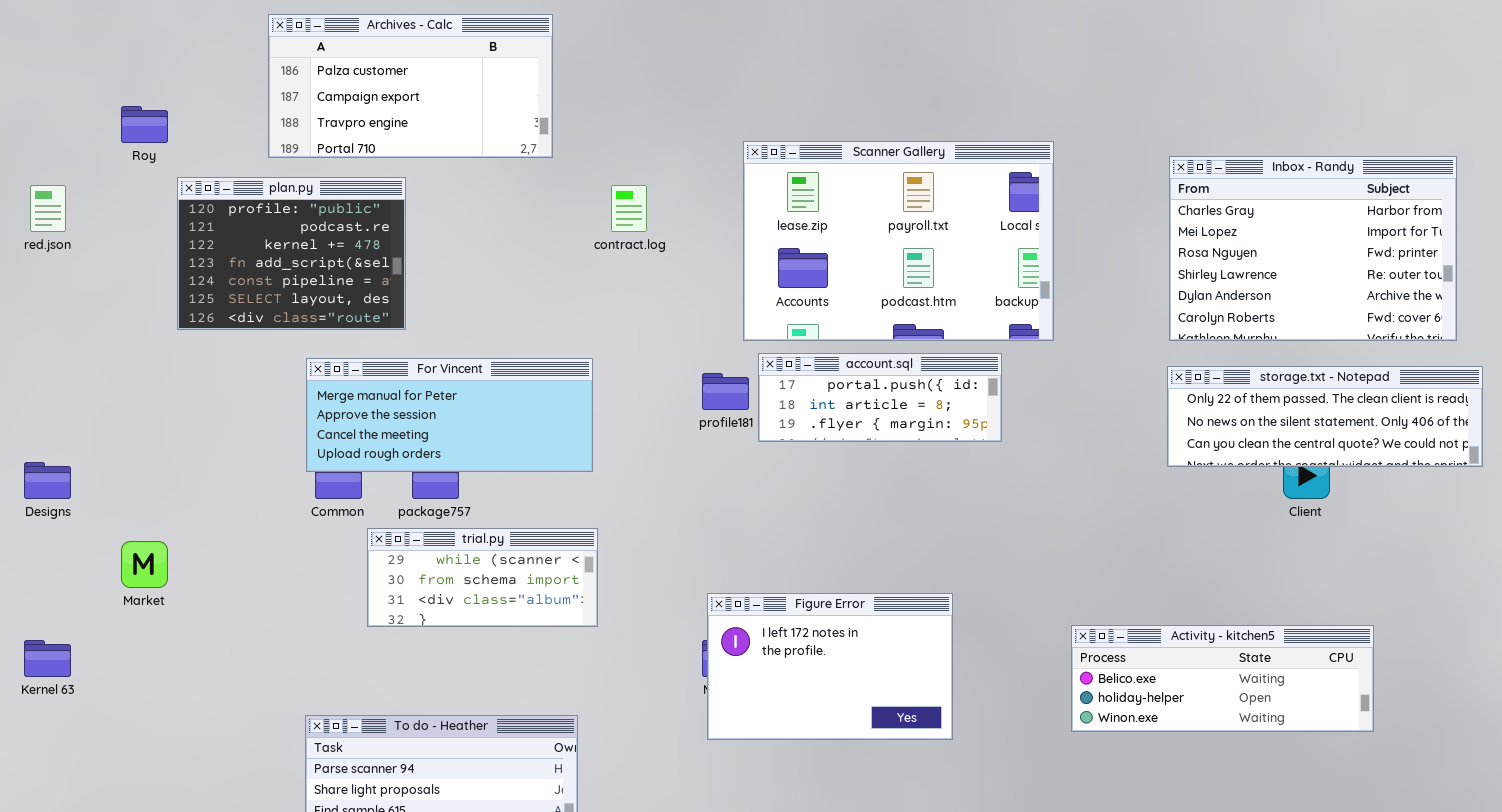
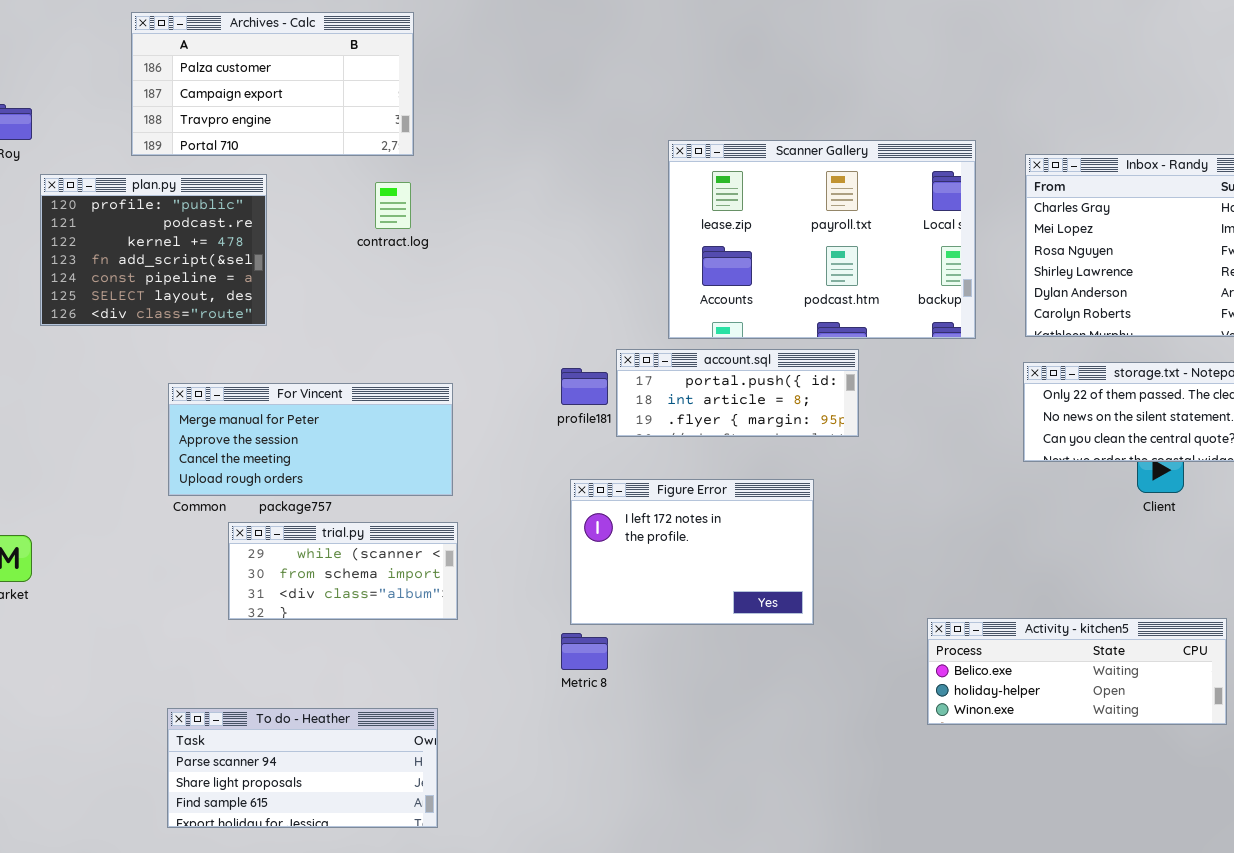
Scanner Gallery: [743,141,1054,341] -> [668,140,976,339], moved
contract.log: [611,185,647,232] -> [375,182,411,229], moved
For Vincent: [306,358,593,472] -> [168,383,453,496], moved
Figure Error: [707,593,953,740] -> [570,479,814,625], moved

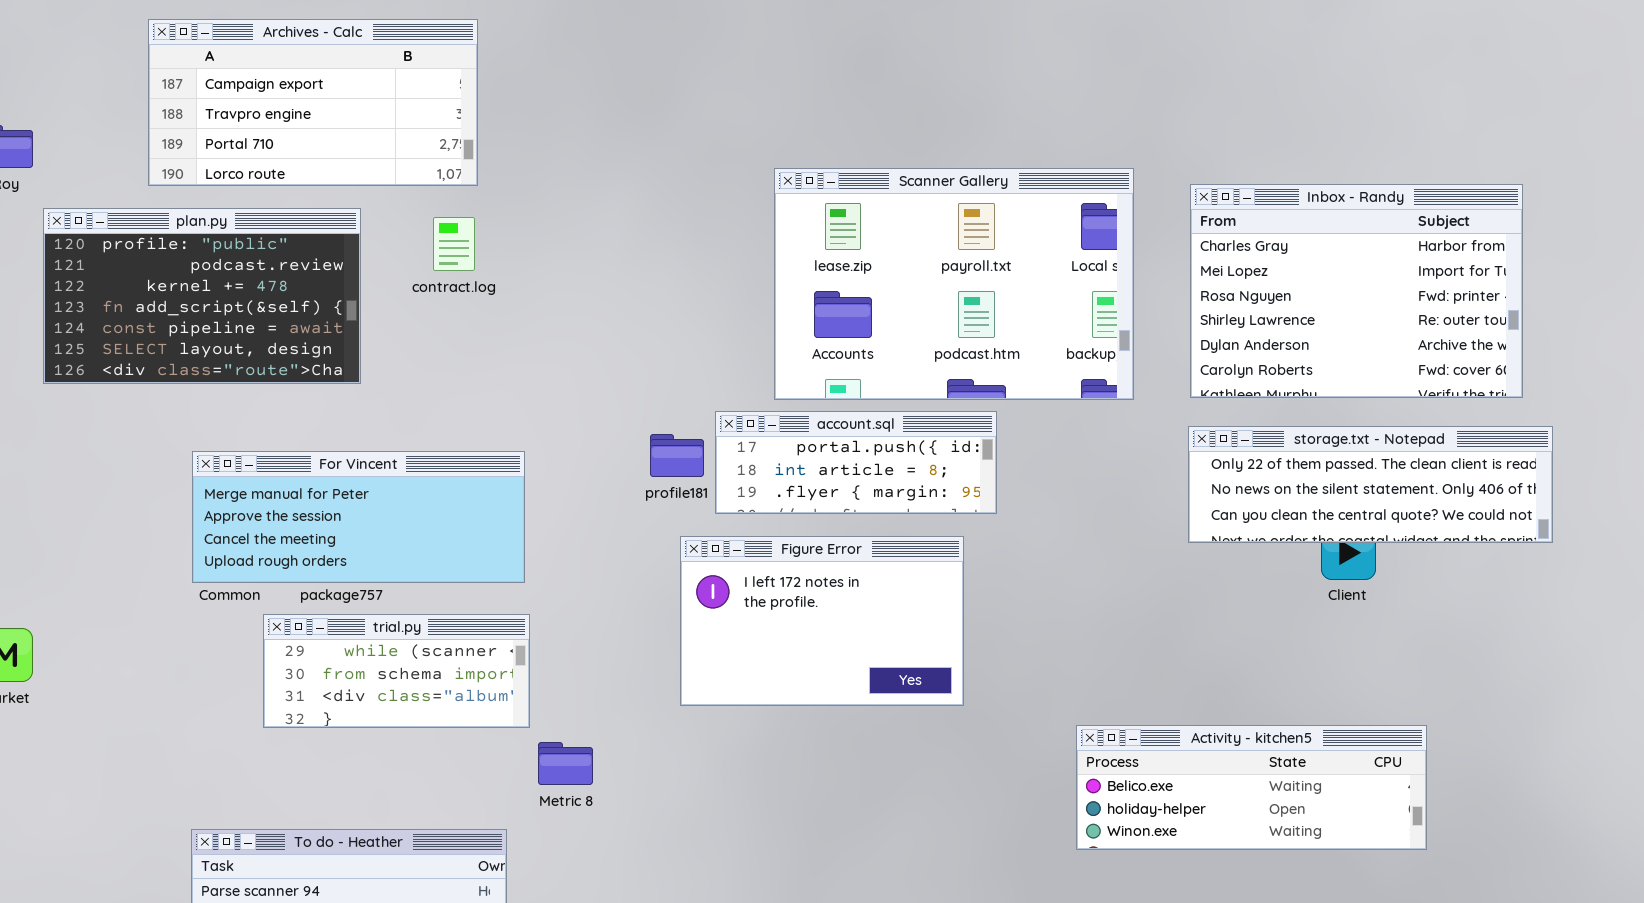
Archives - Calc: [131,12,414,156] -> [148,19,478,186], scrolled down 1 row
plan.py: [40,174,267,326] -> [43,208,361,384], resized
Figure Error: [570,479,814,625] -> [680,536,964,706], moved
Metric 8: [561,633,608,670] -> [538,742,593,785], moved

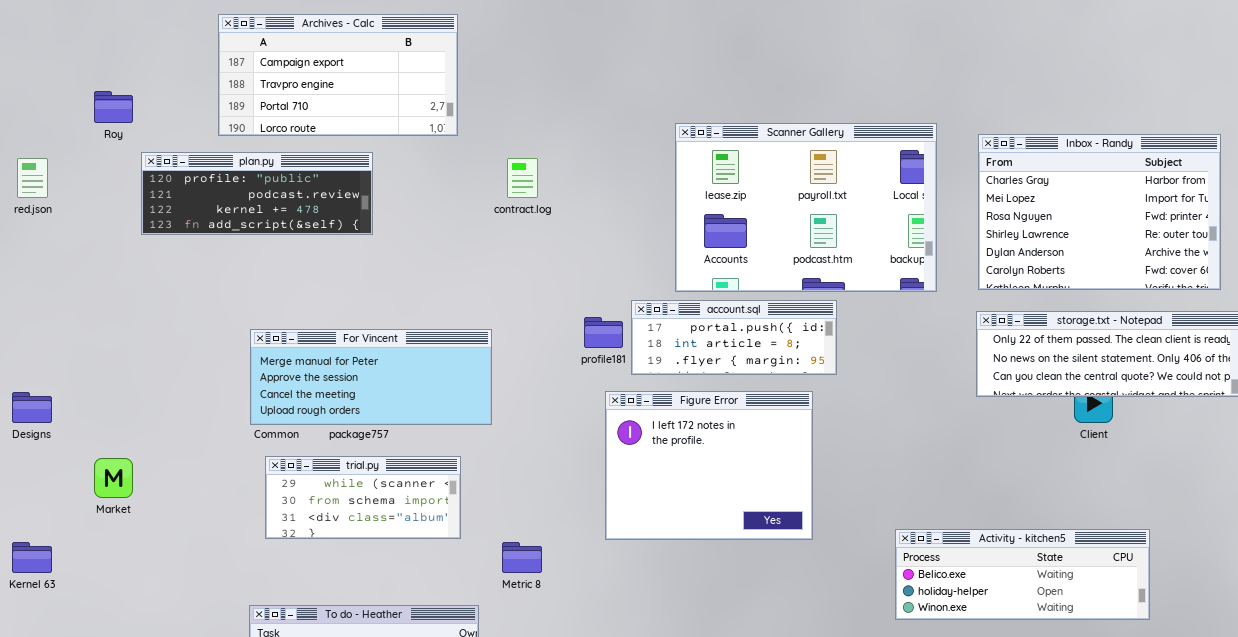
plan.py: [43,208,361,384] -> [141,152,373,235], resized
contract.log: [433,217,475,271] -> [507,158,538,198], moved
Figure Error: [680,536,964,706] -> [605,391,813,540], resized
trial.py: [263,614,530,728] -> [265,456,461,539], moved

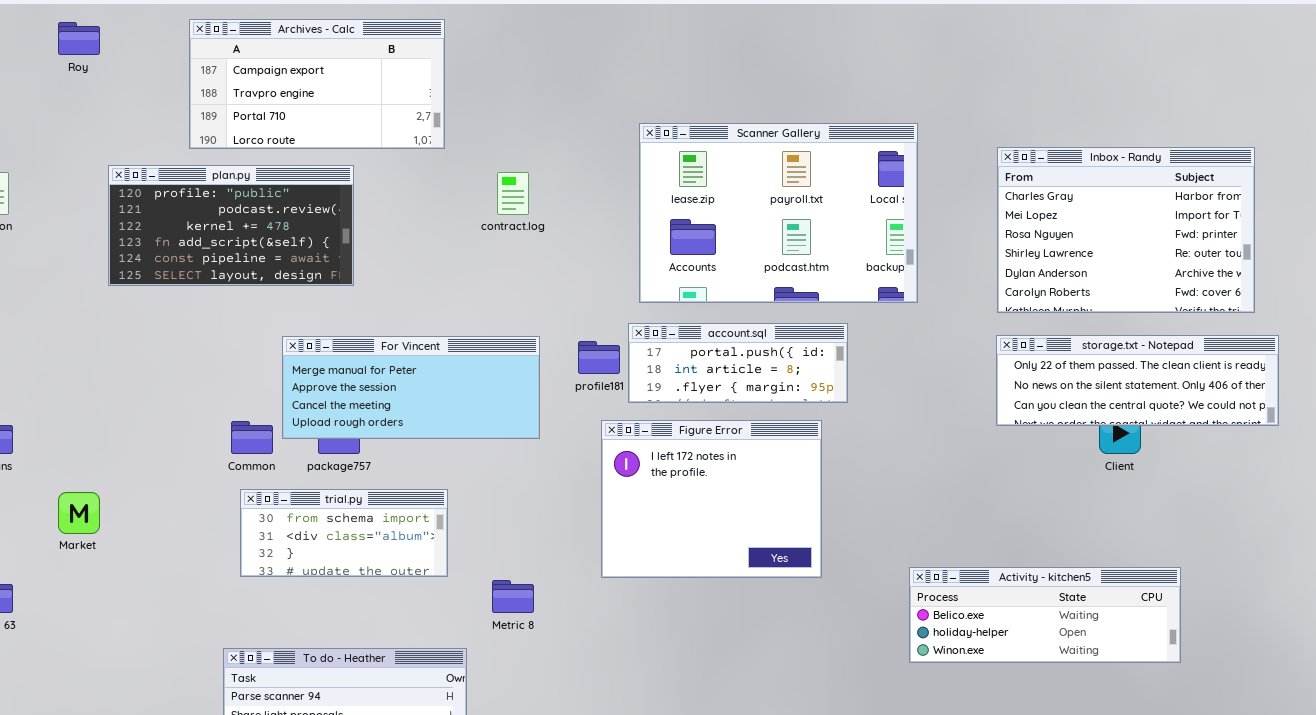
Roy: [94,91,133,123] -> [58,22,100,55], moved
Scanner Gallery: [675,123,937,292] -> [639,123,918,303], moved
plan.py: [141,152,373,235] -> [108,165,354,286], resized
For Vincent: [250,329,492,425] -> [282,336,540,439], moved
trial.py: [265,456,461,539] -> [240,489,448,577], scrolled down 1 row

